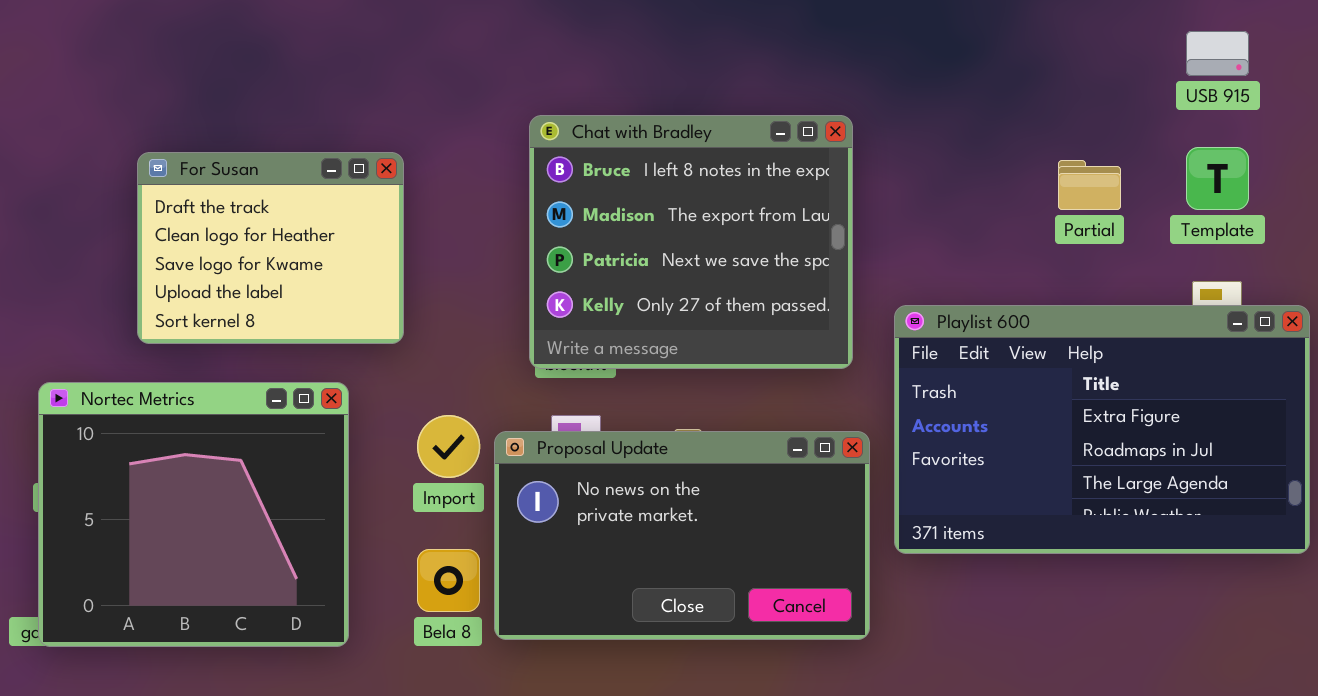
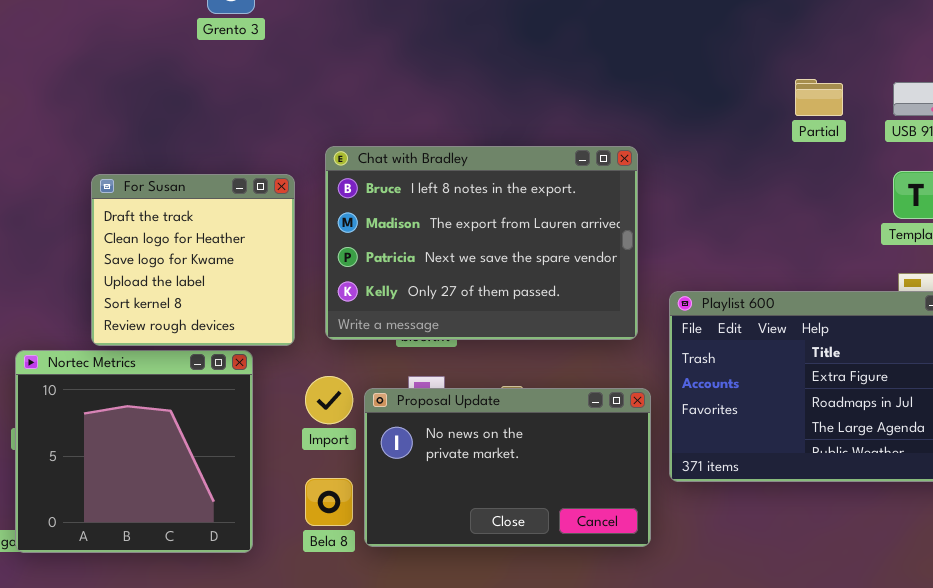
Chat with Bradley: [529,115,853,369] -> [325,146,638,340], resized
For Susan: [137,152,404,344] -> [91,174,295,346], resized
Partial: [1058,160,1121,210] -> [795,79,843,116], moved

